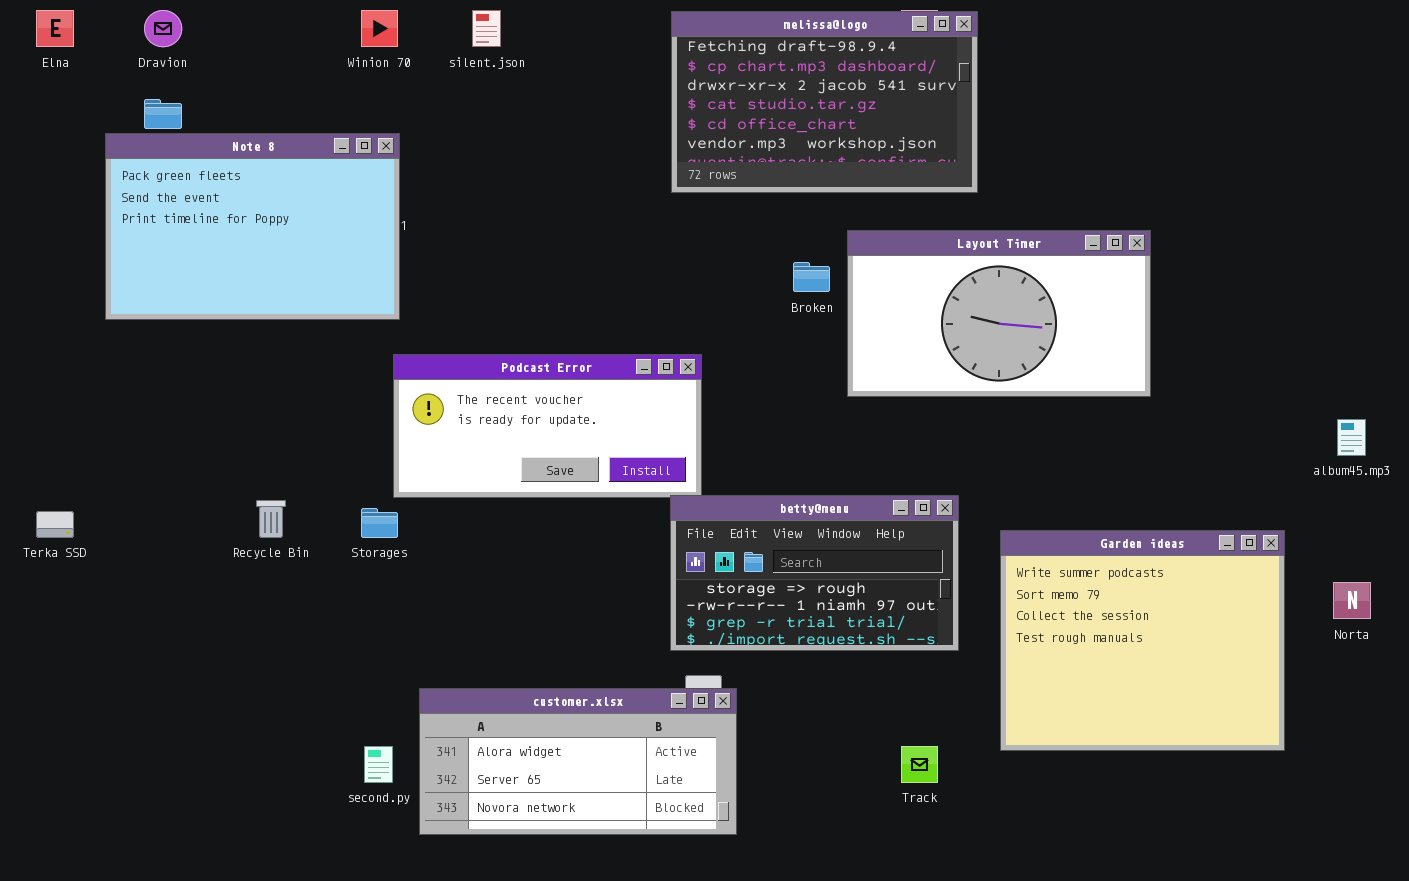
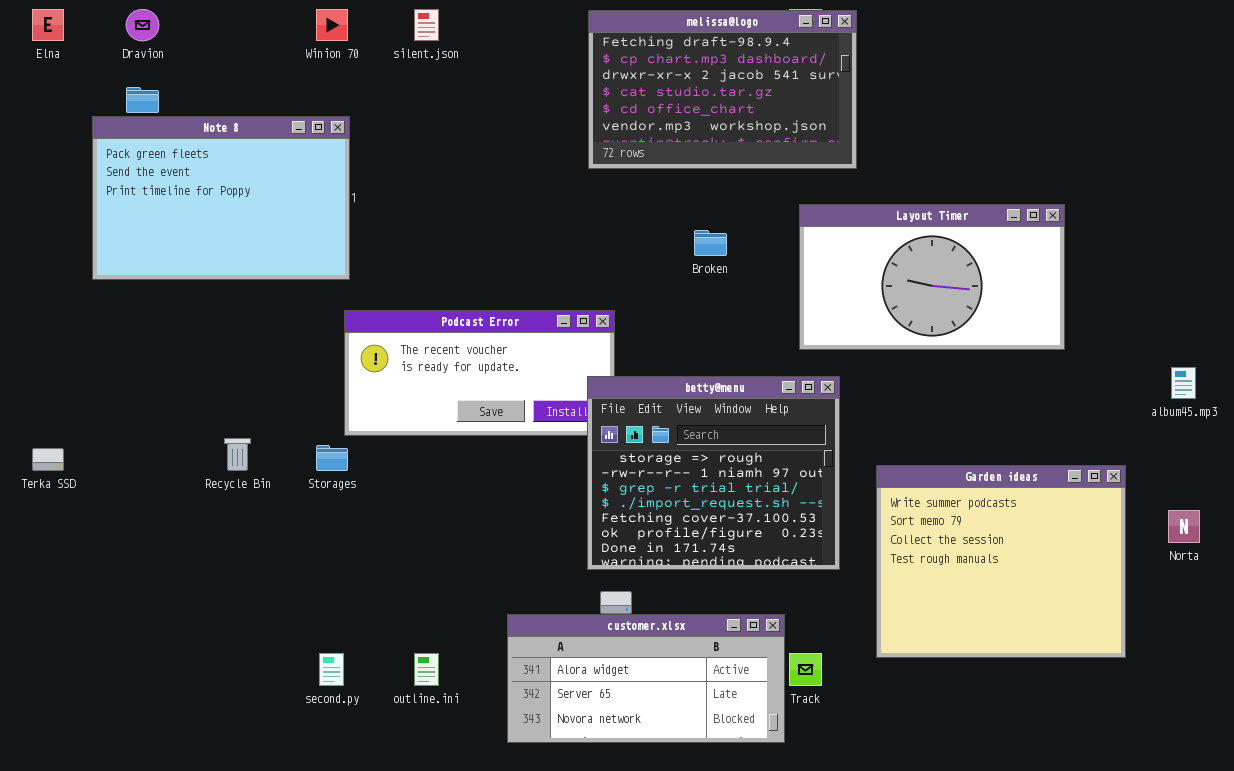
Layout Timer: [847,230,1151,397] -> [799,204,1065,350], moved
betty@menu: [670,495,959,651] -> [587,376,840,570], resized
customer.xlsx: [419,688,737,835] -> [507,614,785,743], moved

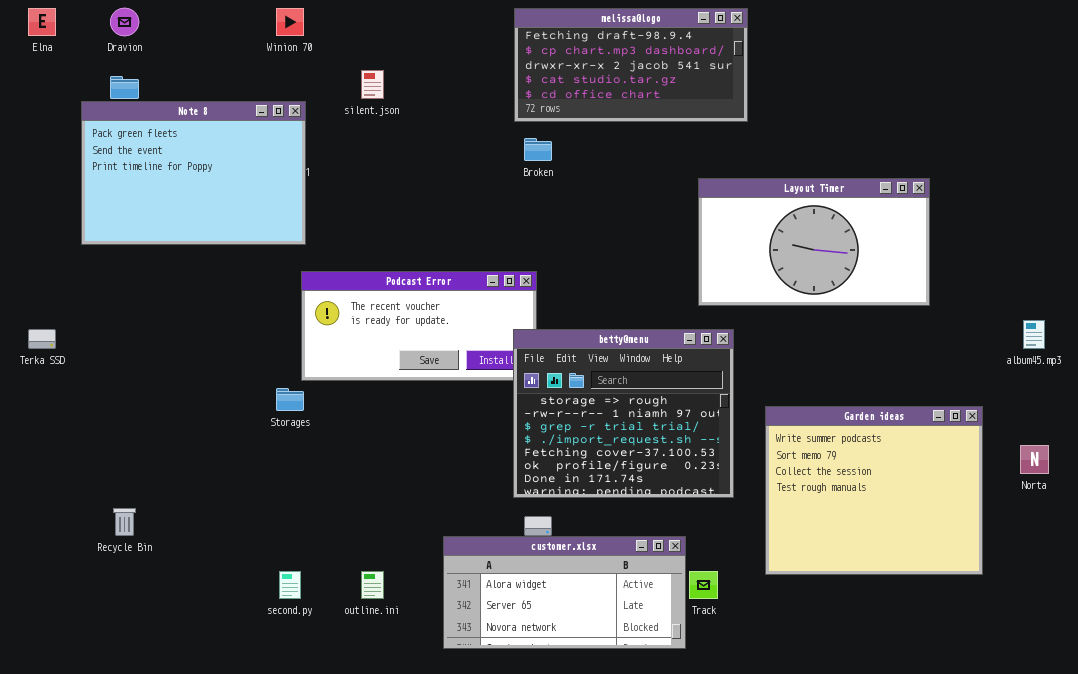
silent.json: [414,9,439,41] -> [361,70,384,99], moved
melissa@logo: [588,10,857,169] -> [514,8,748,122], resized
Broken: [694,230,727,256] -> [524,138,552,161], moved
Recycle Bin: [224,438,251,471] -> [113,508,136,536], moved
Terka SSD: [32,448,64,471] -> [28,329,56,349], moved

